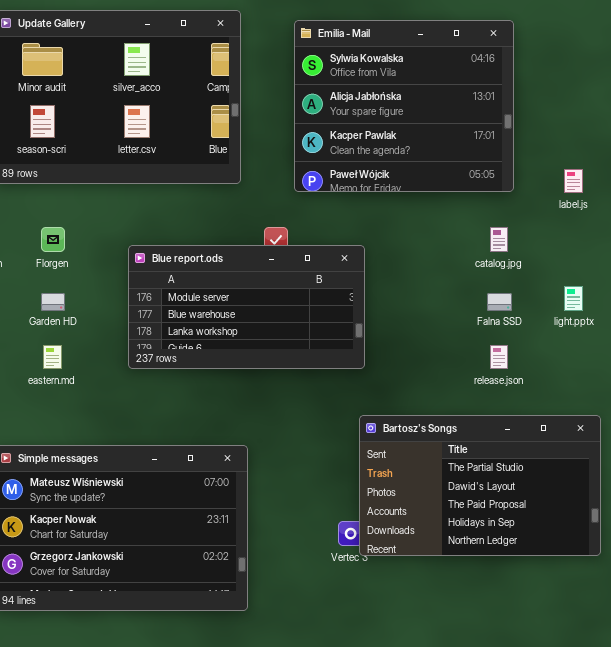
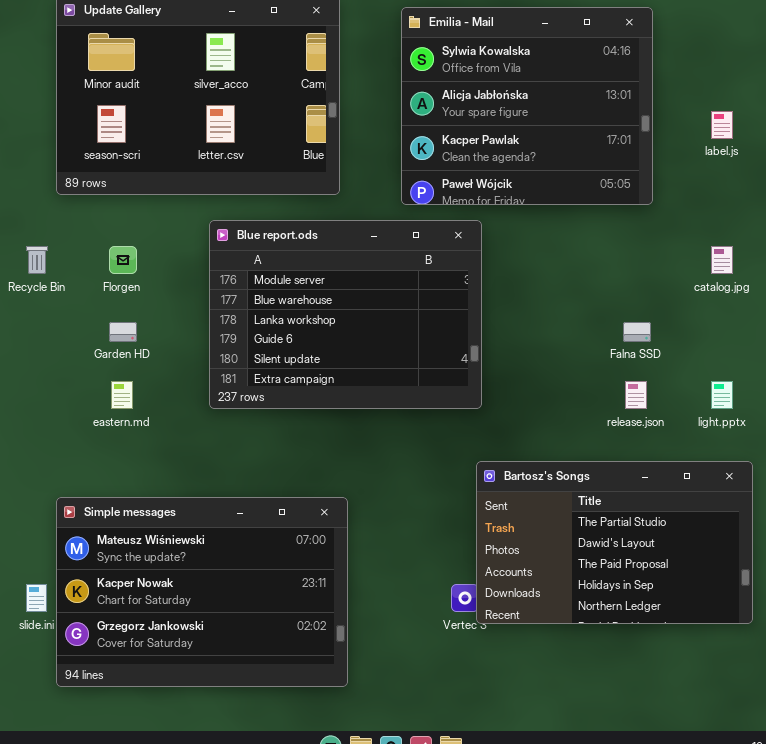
label.js: [564,169,583,193] -> [711,111,733,139], moved
catalog.jpg: [490,227,508,252] -> [711,246,733,274], moved
Blue report.ods: [128,245,365,369] -> [209,220,482,409], resized
light.pptx: [564,286,583,311] -> [711,381,733,409], moved

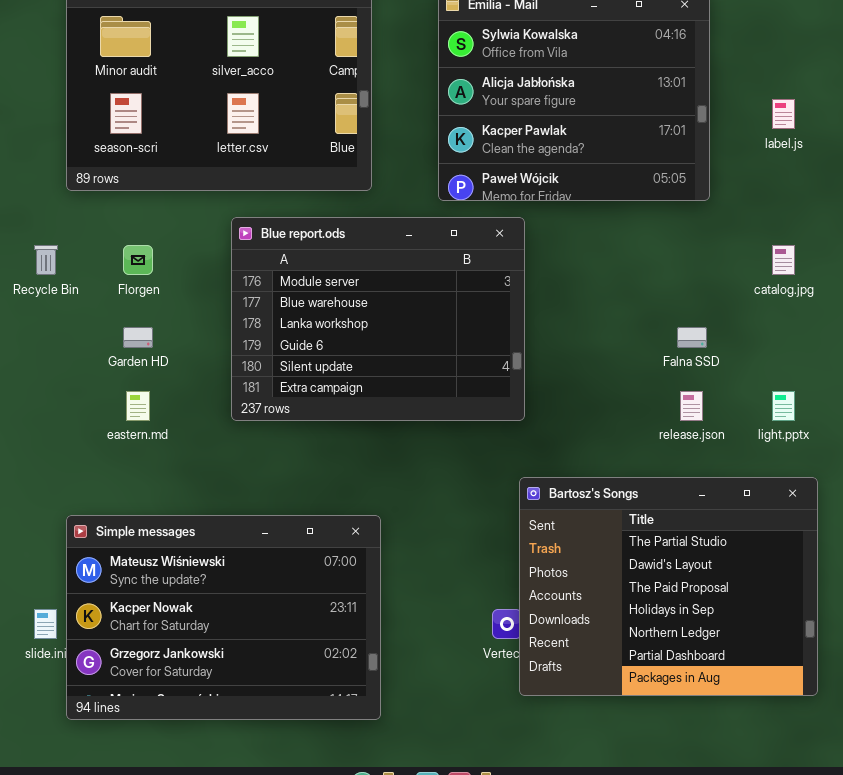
Bartosz's Songs: [476,461,753,624] -> [519,477,818,696], resized

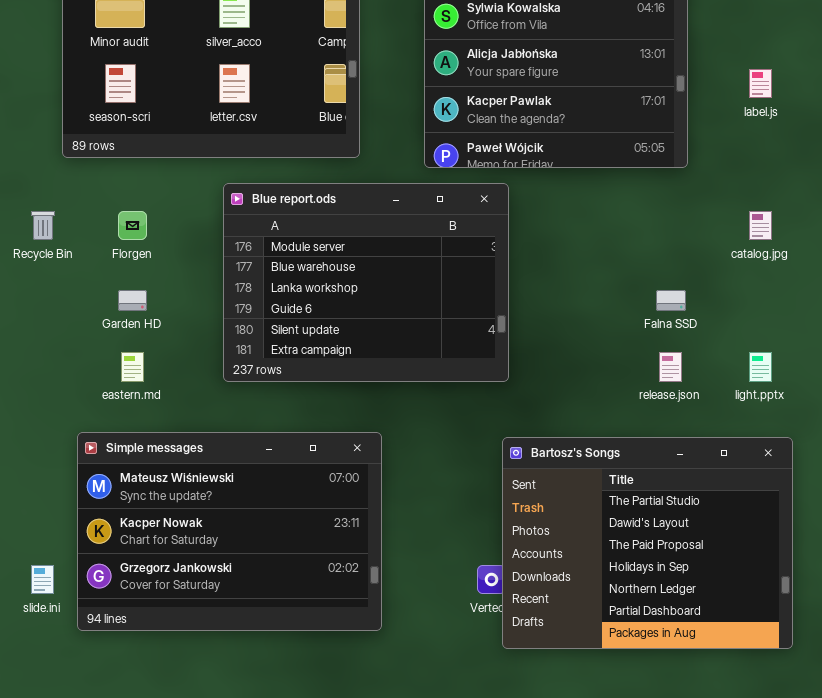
Simple messages: [66,515,381,720] -> [77,432,382,631], moved

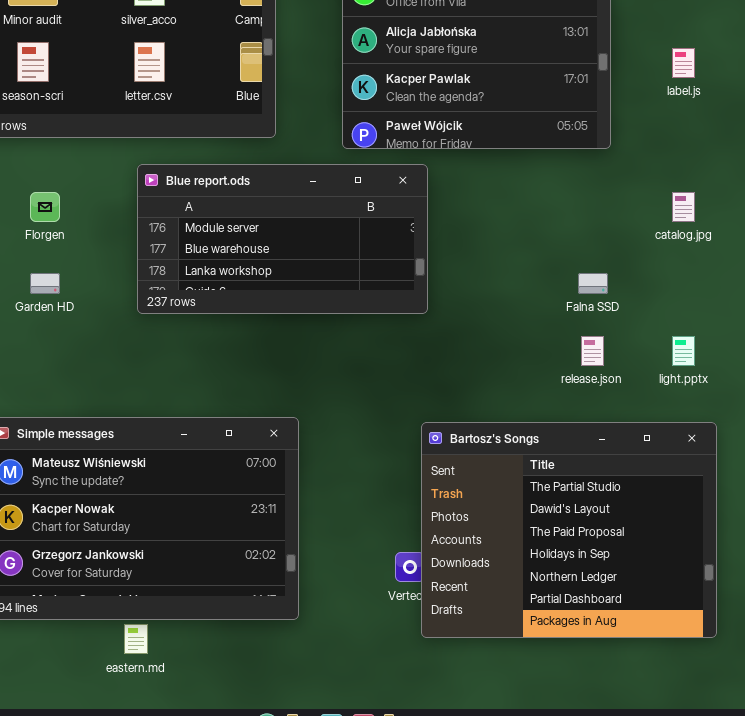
Blue report.ods: [223,183,509,382] -> [137,164,428,314], resized
eastern.md: [121,352,144,382] -> [124,624,148,654], moved

